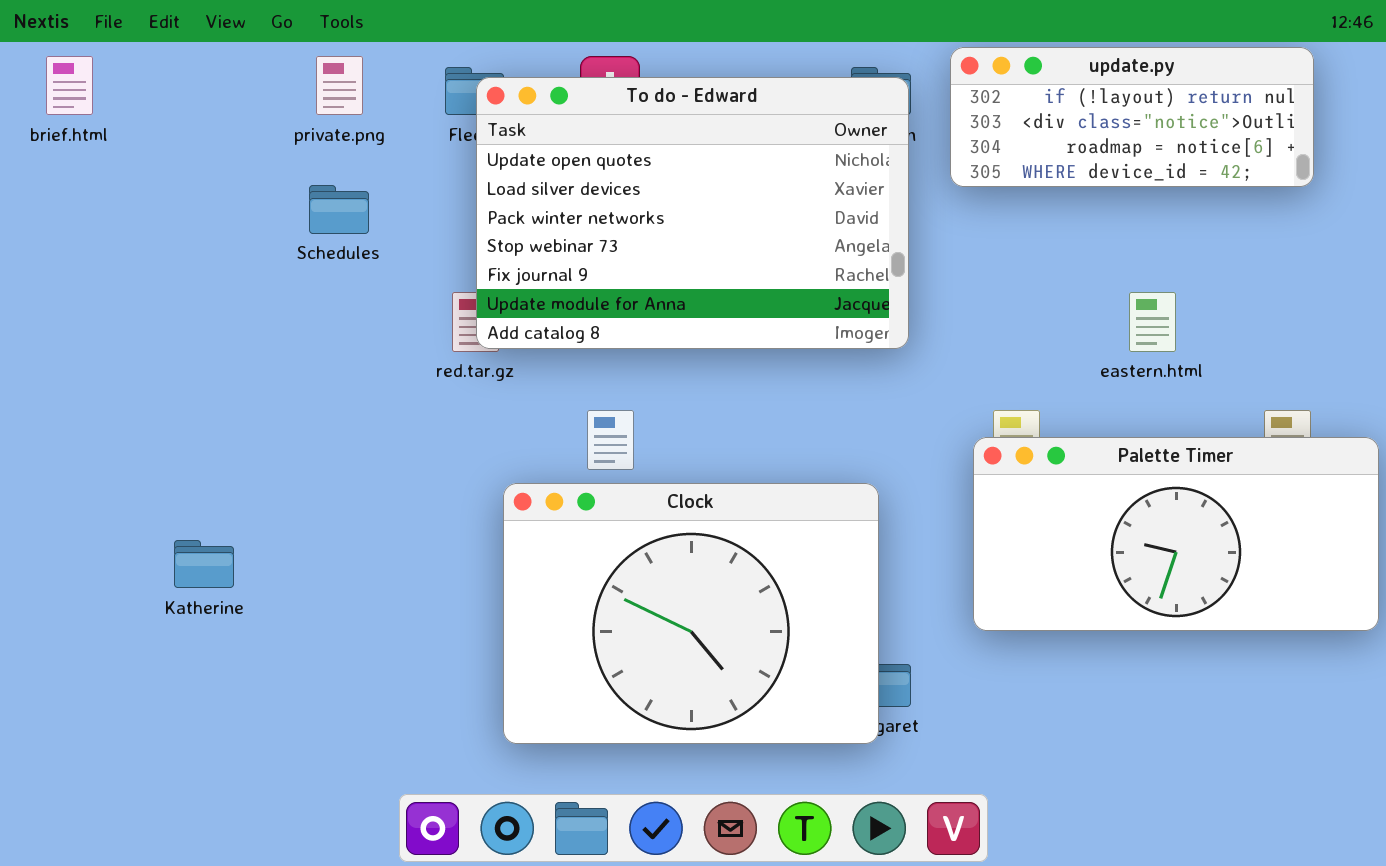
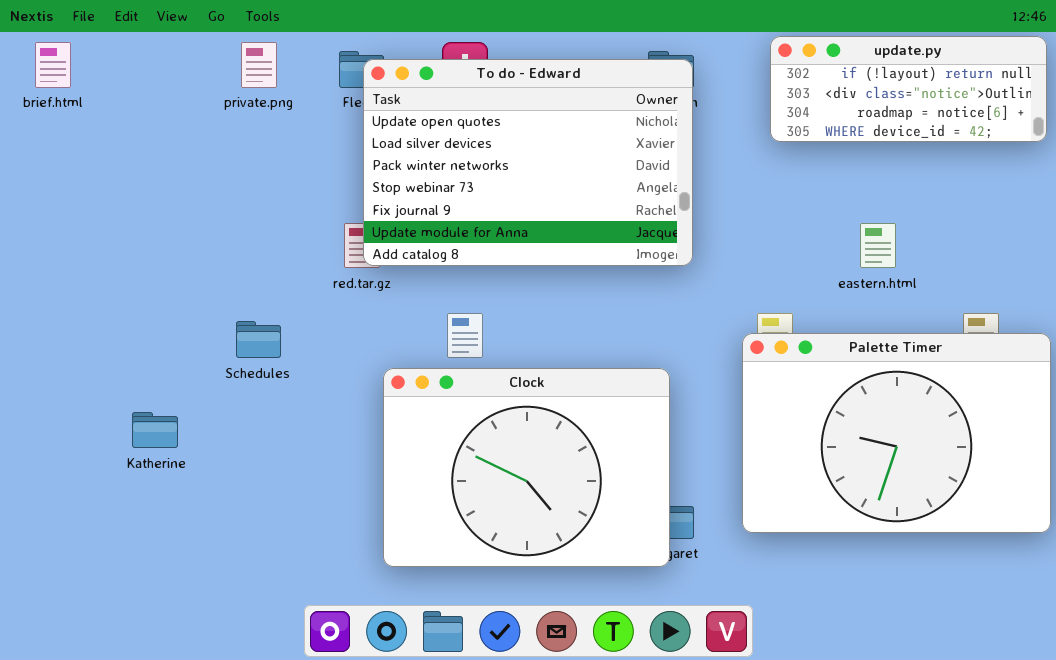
update.py: [950,47,1314,187] -> [770,36,1047,142], moved
Schedules: [309,185,369,234] -> [236,321,281,358], moved
Palette Timer: [973,437,1379,631] -> [742,333,1051,533], resized

